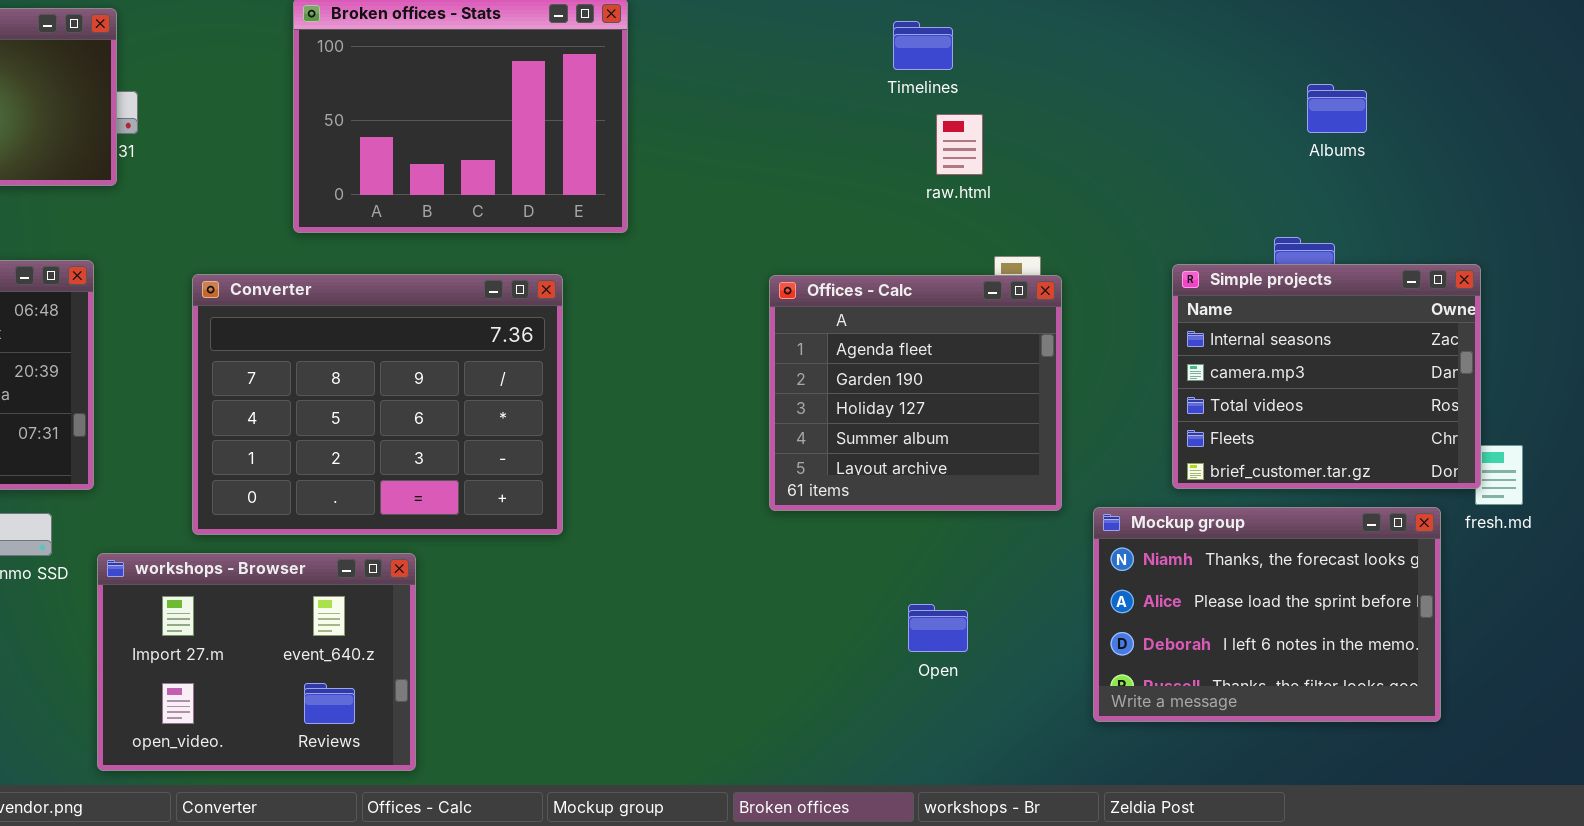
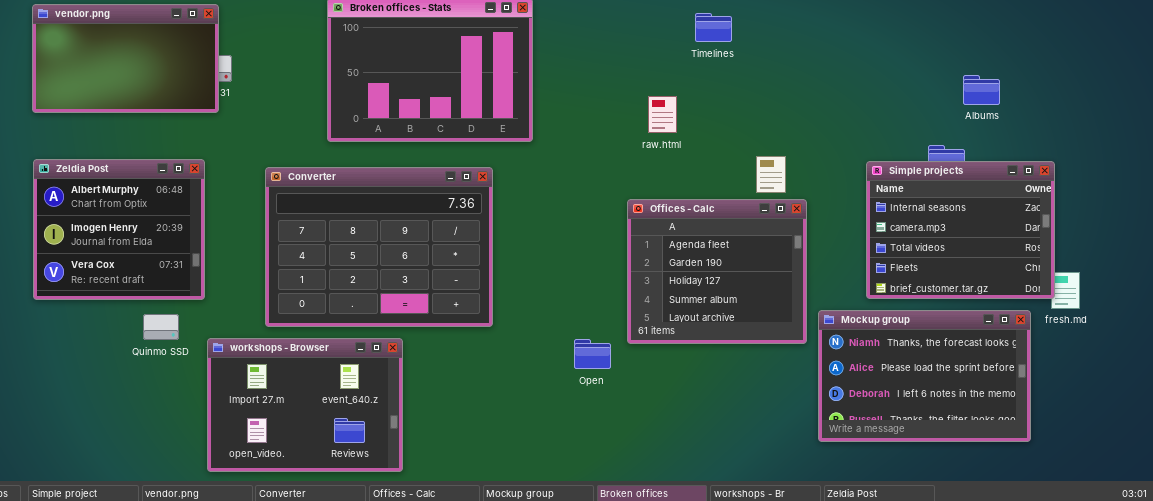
Albums: [1307,84,1367,133] -> [963,75,1000,105], moved
raw.html: [936,114,983,175] -> [648,96,677,133], moved
Offices - Calc: [769,275,1062,511] -> [627,199,807,344], moved
Open: [908,604,968,652] -> [574,339,611,369], moved

